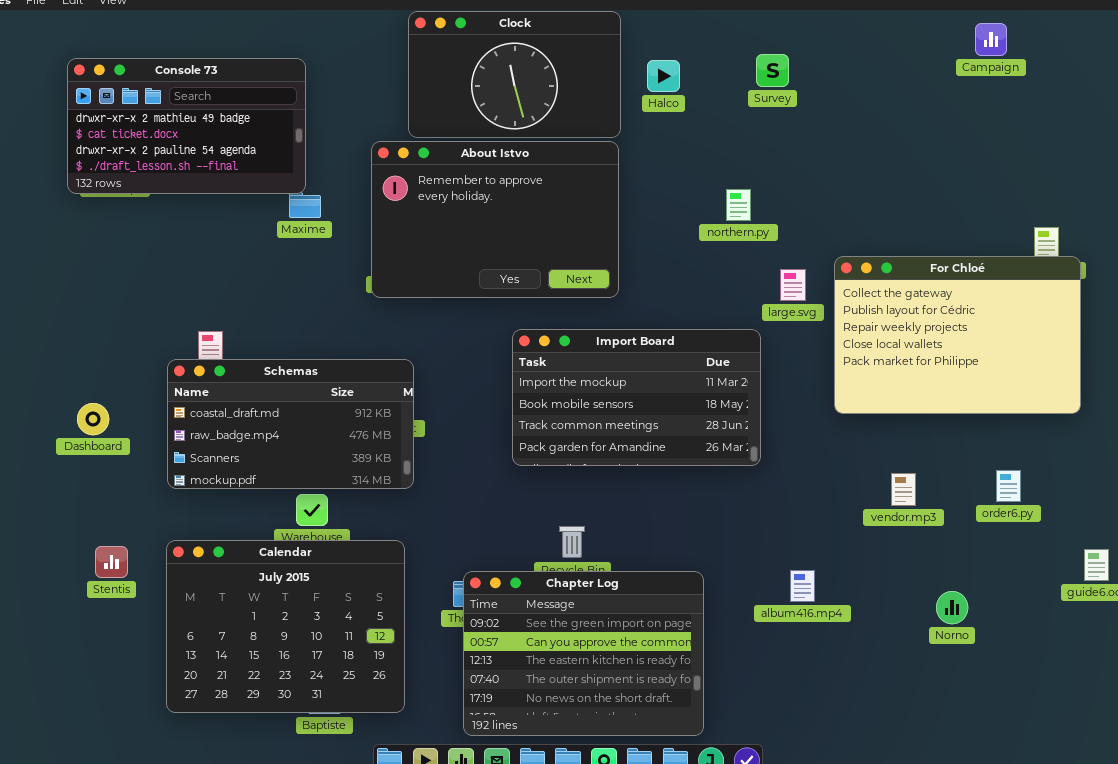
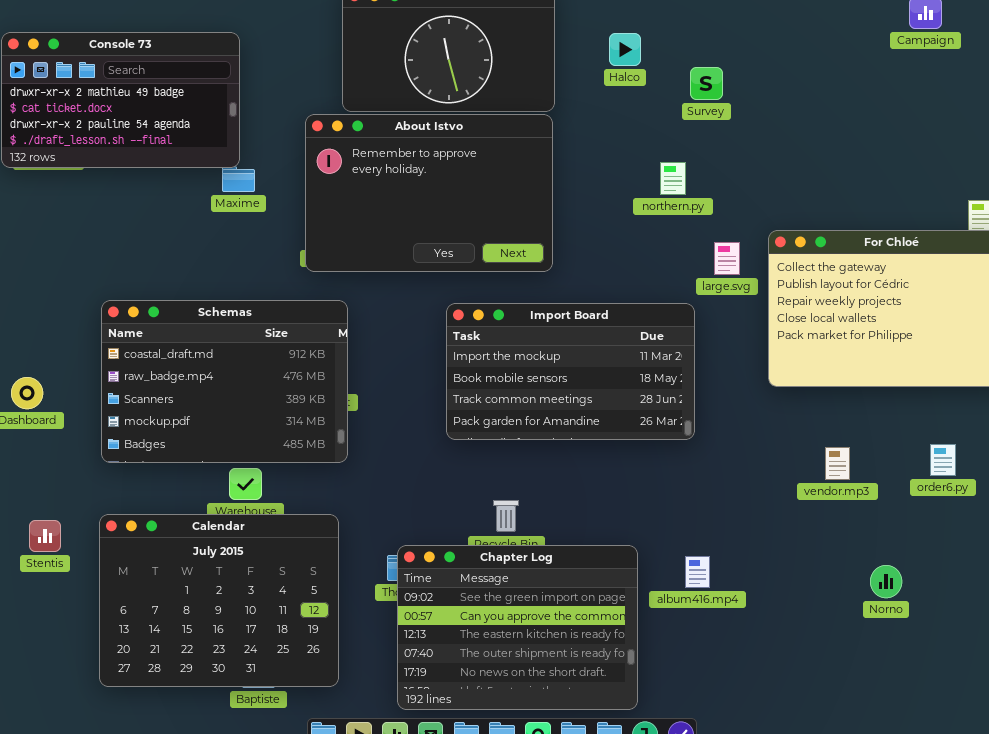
Survey: [756,54,789,87] -> [690,67,723,100], moved
Halco: [647,60,680,92] -> [609,33,641,66], moved
Schemas: [167,359,414,489] -> [101,300,348,463], resized
album416.mp4: [790,570,815,602] -> [685,556,710,588], moved

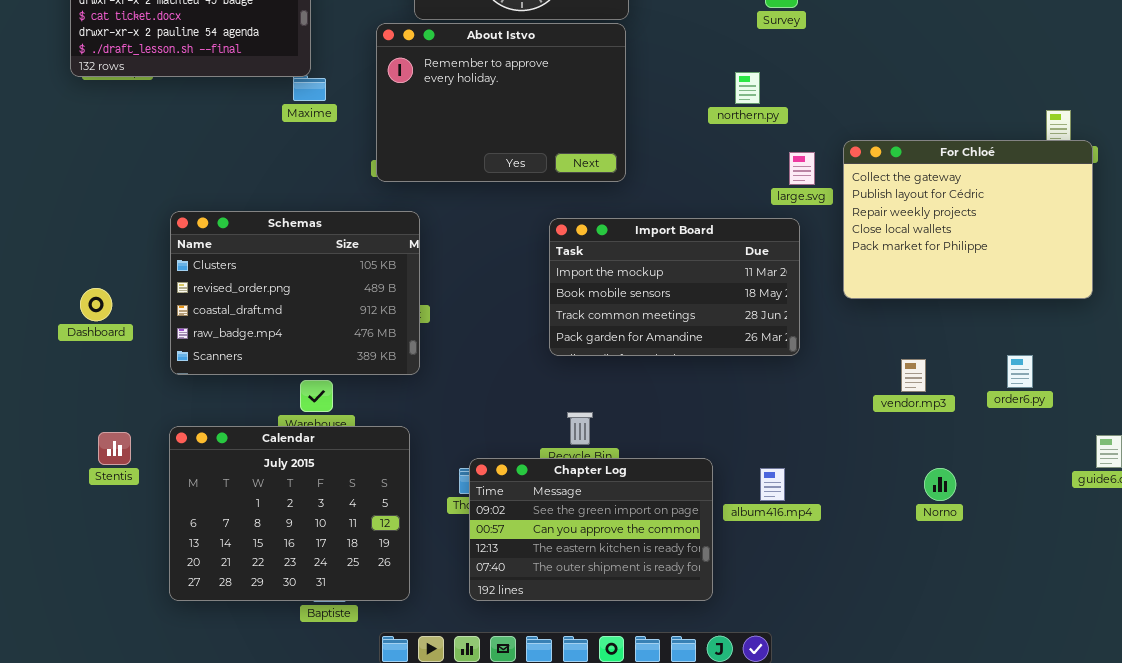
Schemas: [101,300,348,463] -> [170,211,420,375], scrolled up 2 rows
Import Board: [446,303,695,440] -> [549,218,800,356], moved
Chapter Log: [397,545,638,710] -> [469,458,713,601], resized
Norno: [870,565,902,598] -> [924,468,956,501], moved

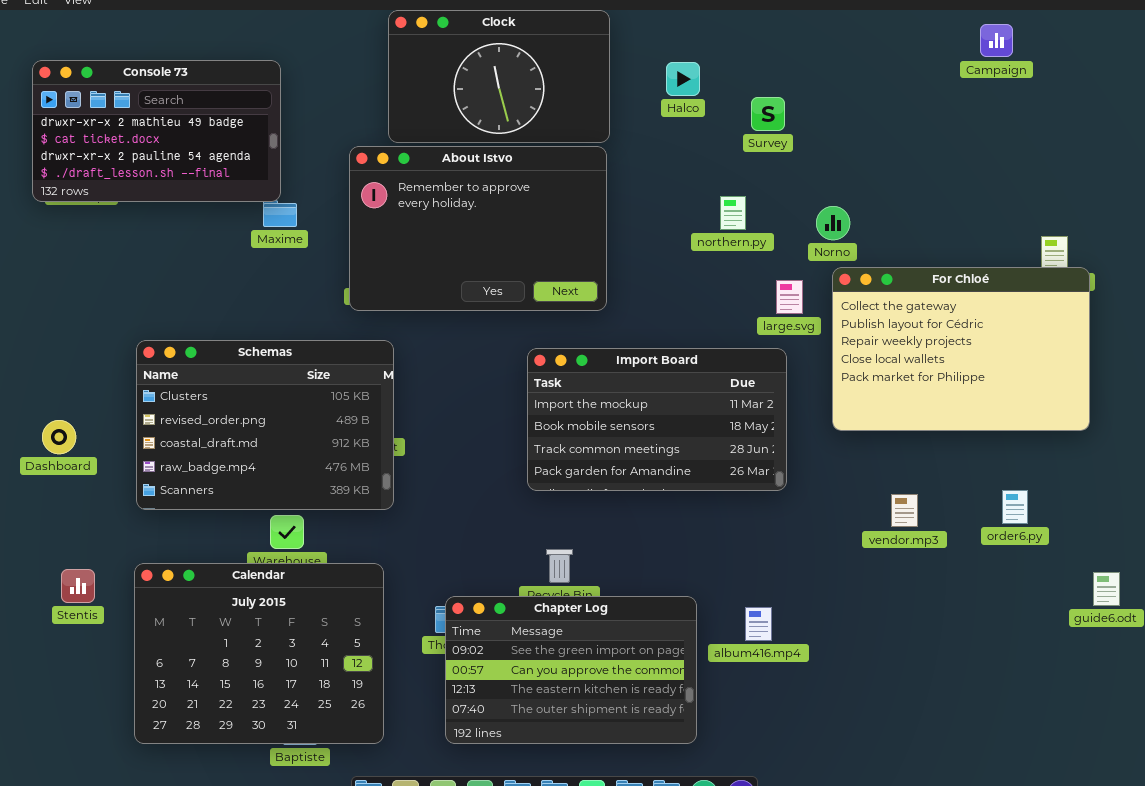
Norno: [924,468,956,501] -> [816,206,850,240], moved

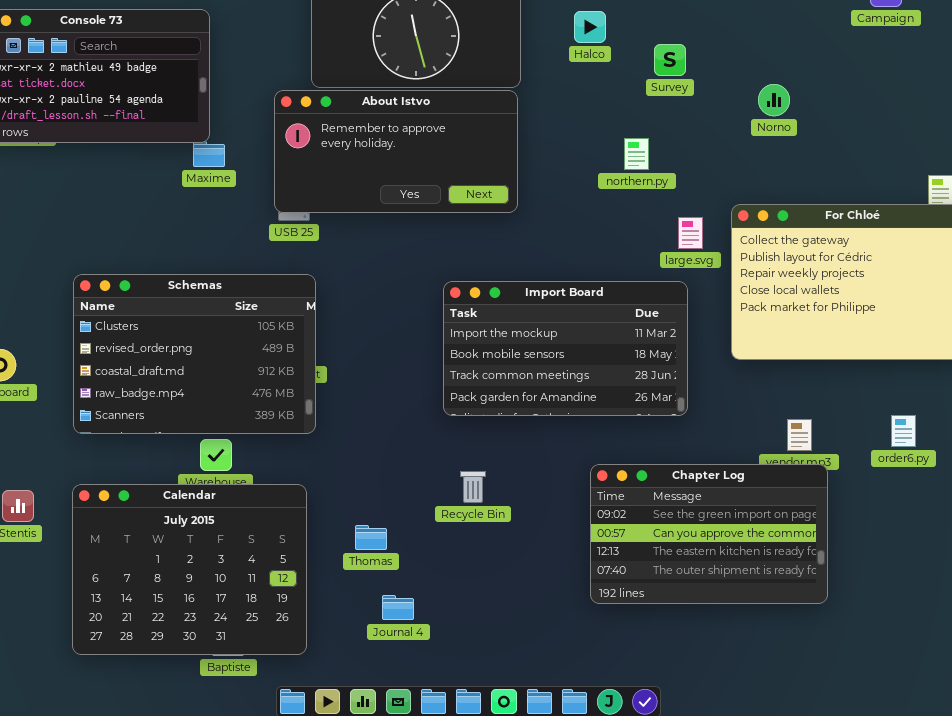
About Istvo: [349,146,607,311] -> [274,90,518,213], resized
Norno: [816,206,850,240] -> [758,84,790,116], moved
Chapter Log: [445,596,697,744] -> [590,464,828,604], moved

